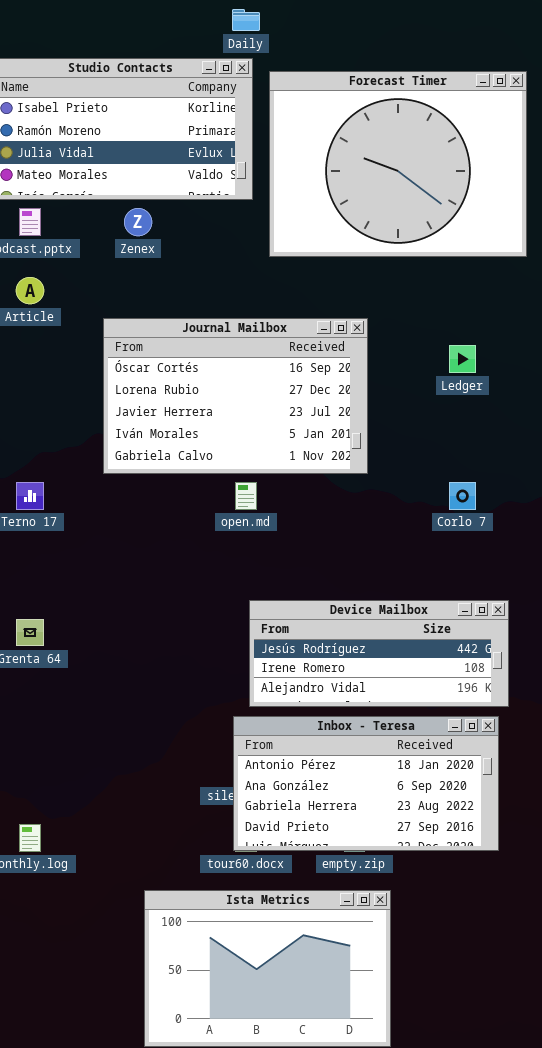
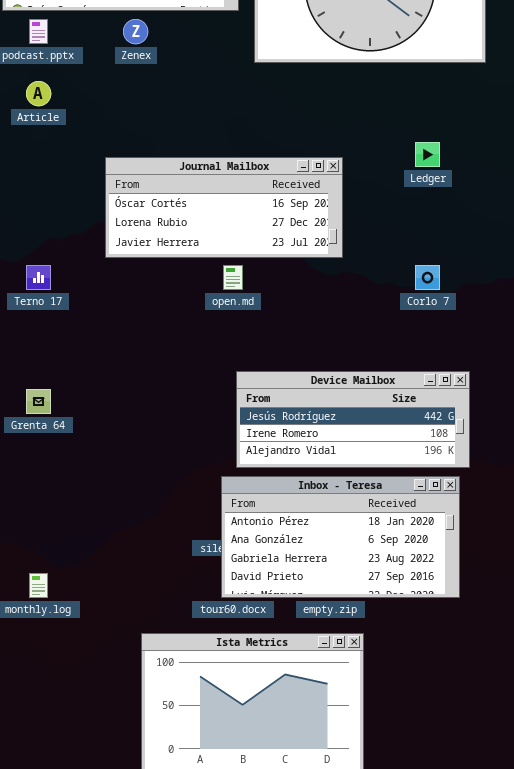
Journal Mailbox: [103,318,368,474] -> [105,157,343,258], resized

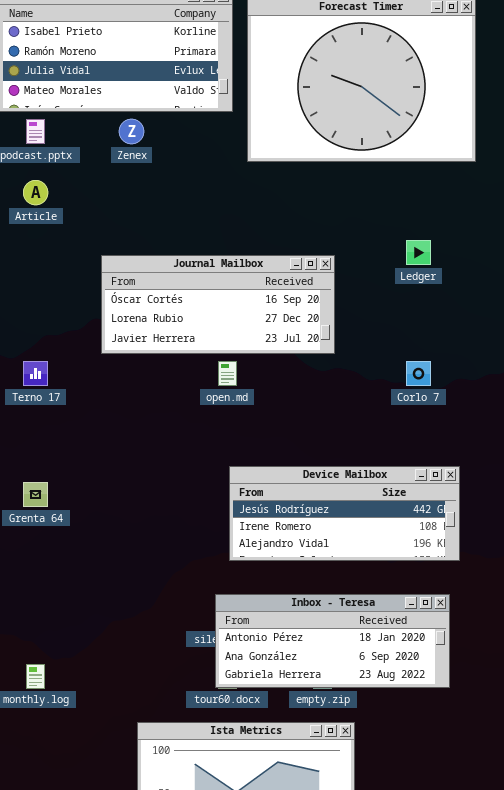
Inbox - Teresa: [221,476,460,598] -> [215,594,450,688], resized

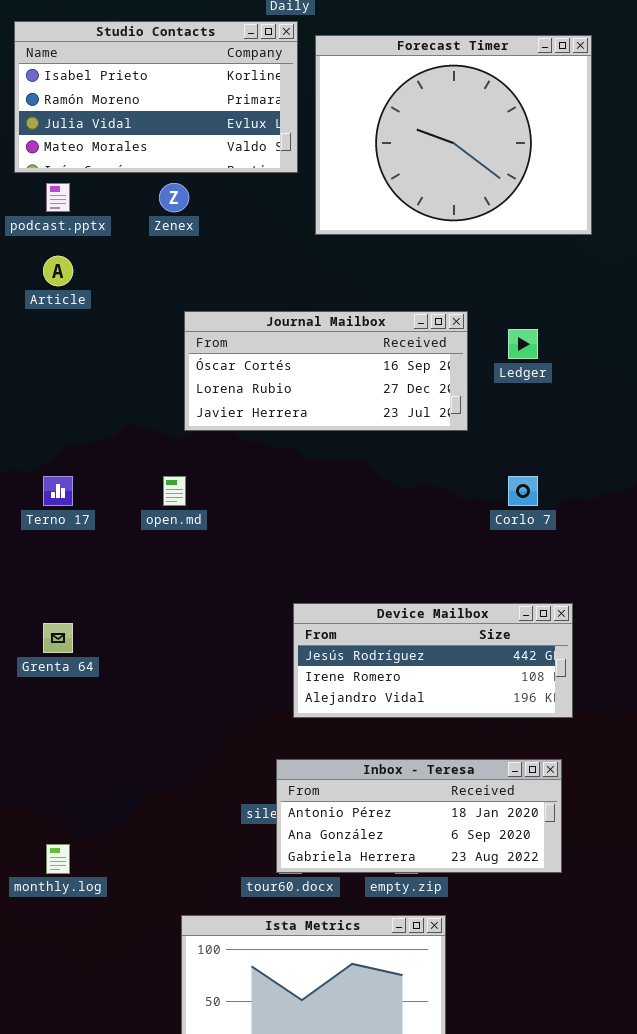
Journal Mailbox: [101,255,335,354] -> [184,311,468,431], moved
open.md: [218,361,237,386] -> [163,476,186,506], moved

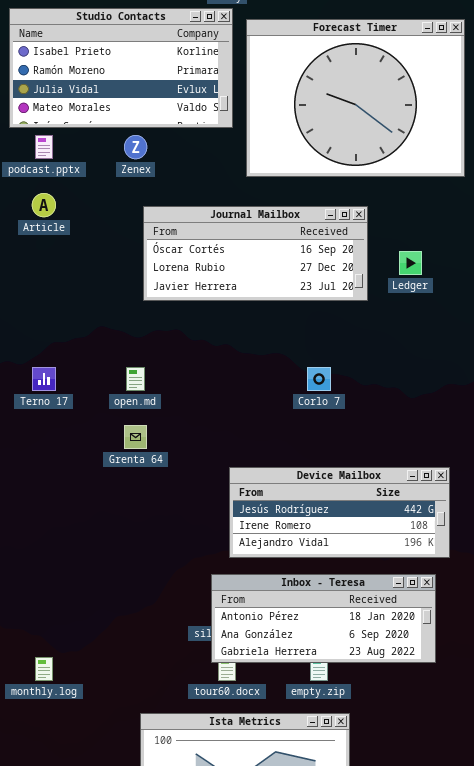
Journal Mailbox: [184,311,468,431] -> [143,206,368,301], moved
Corlo 7: [508,476,538,506] -> [307,367,331,391], moved
Grenta 64: [43,623,73,653] -> [124,425,147,449], moved
Inbox - Teresa: [276,759,562,873] -> [211,574,436,663], moved

